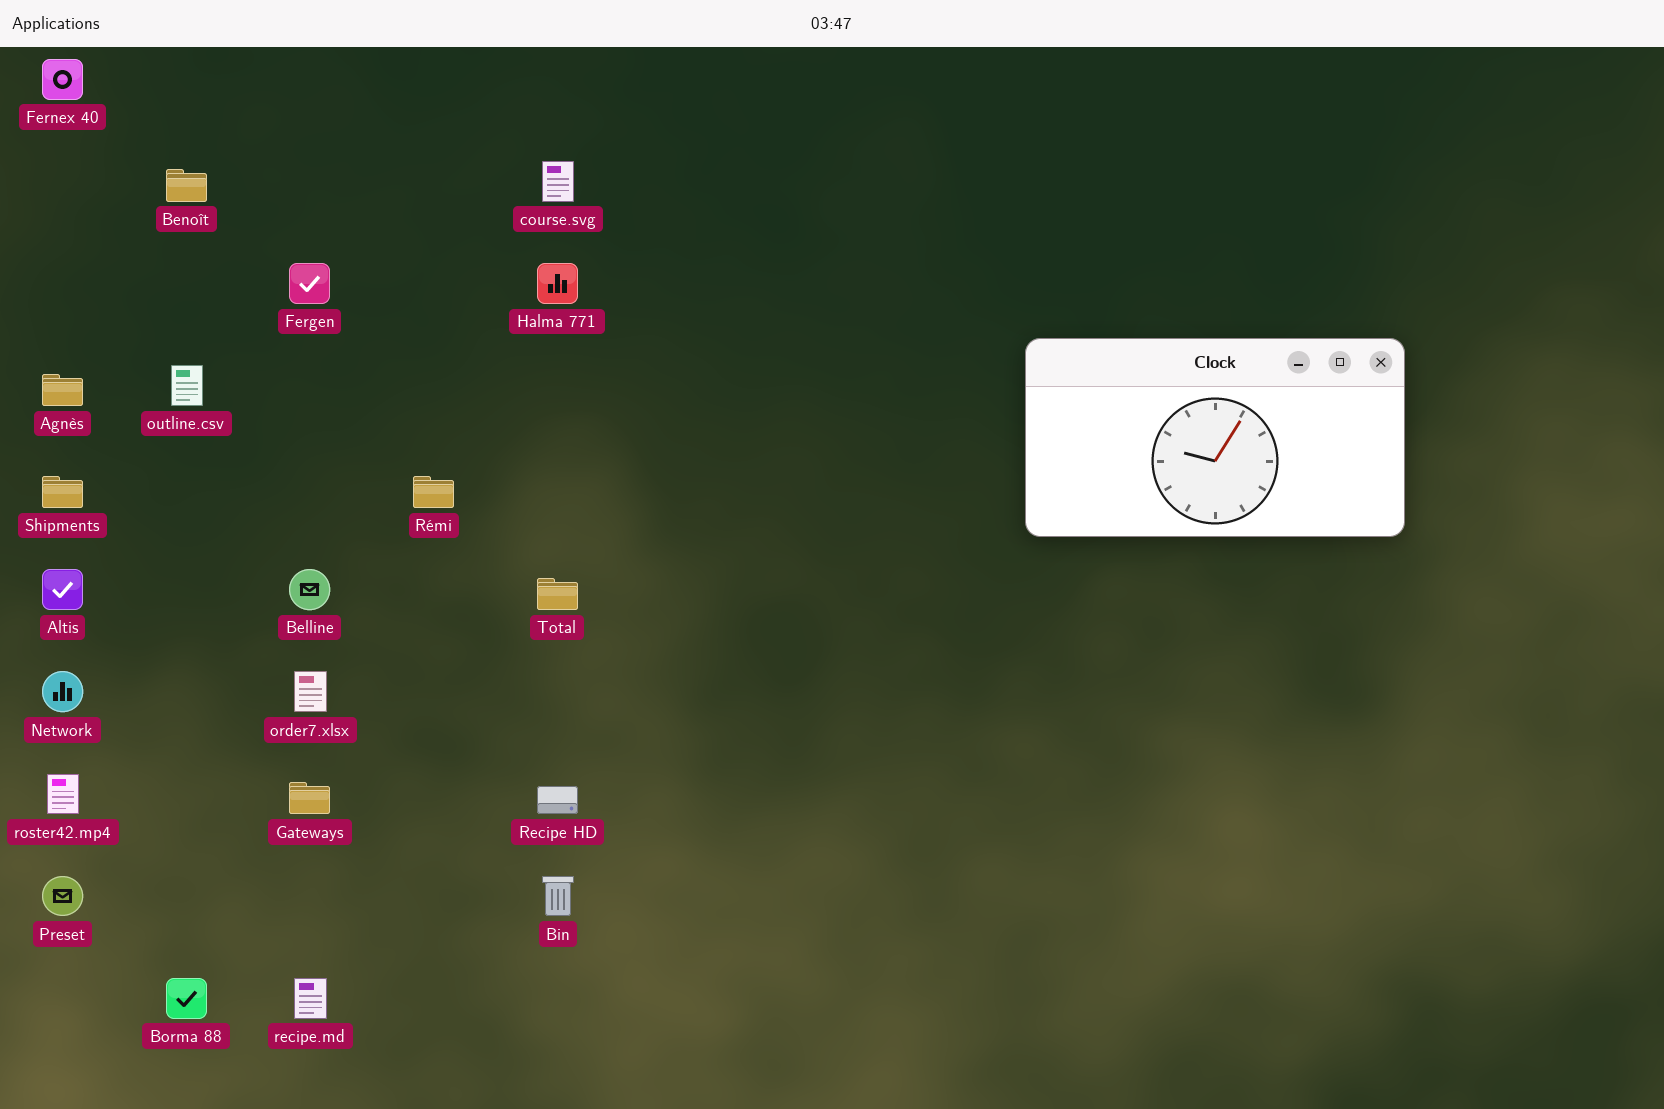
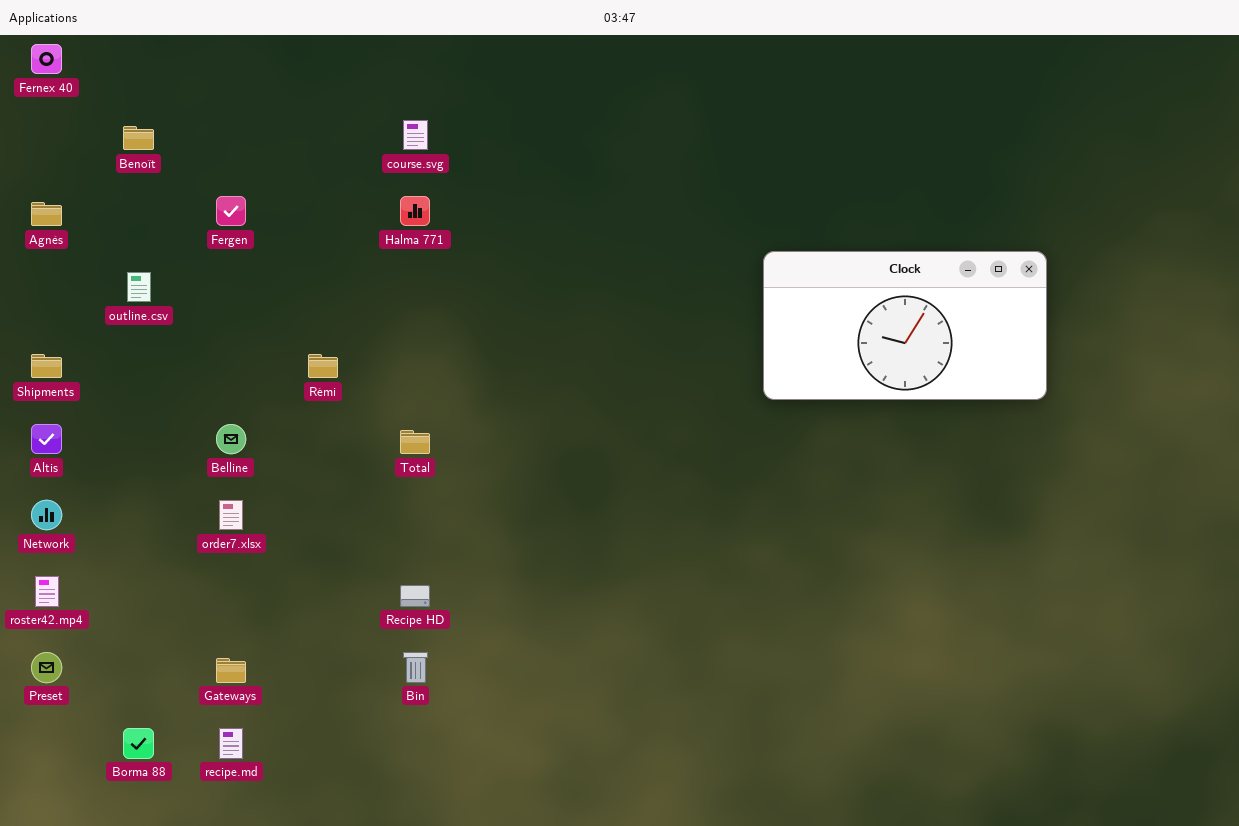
Agnès: [42,374,83,406] -> [31,202,62,226], moved
Gateways: [289,782,330,814] -> [216,658,246,683], moved

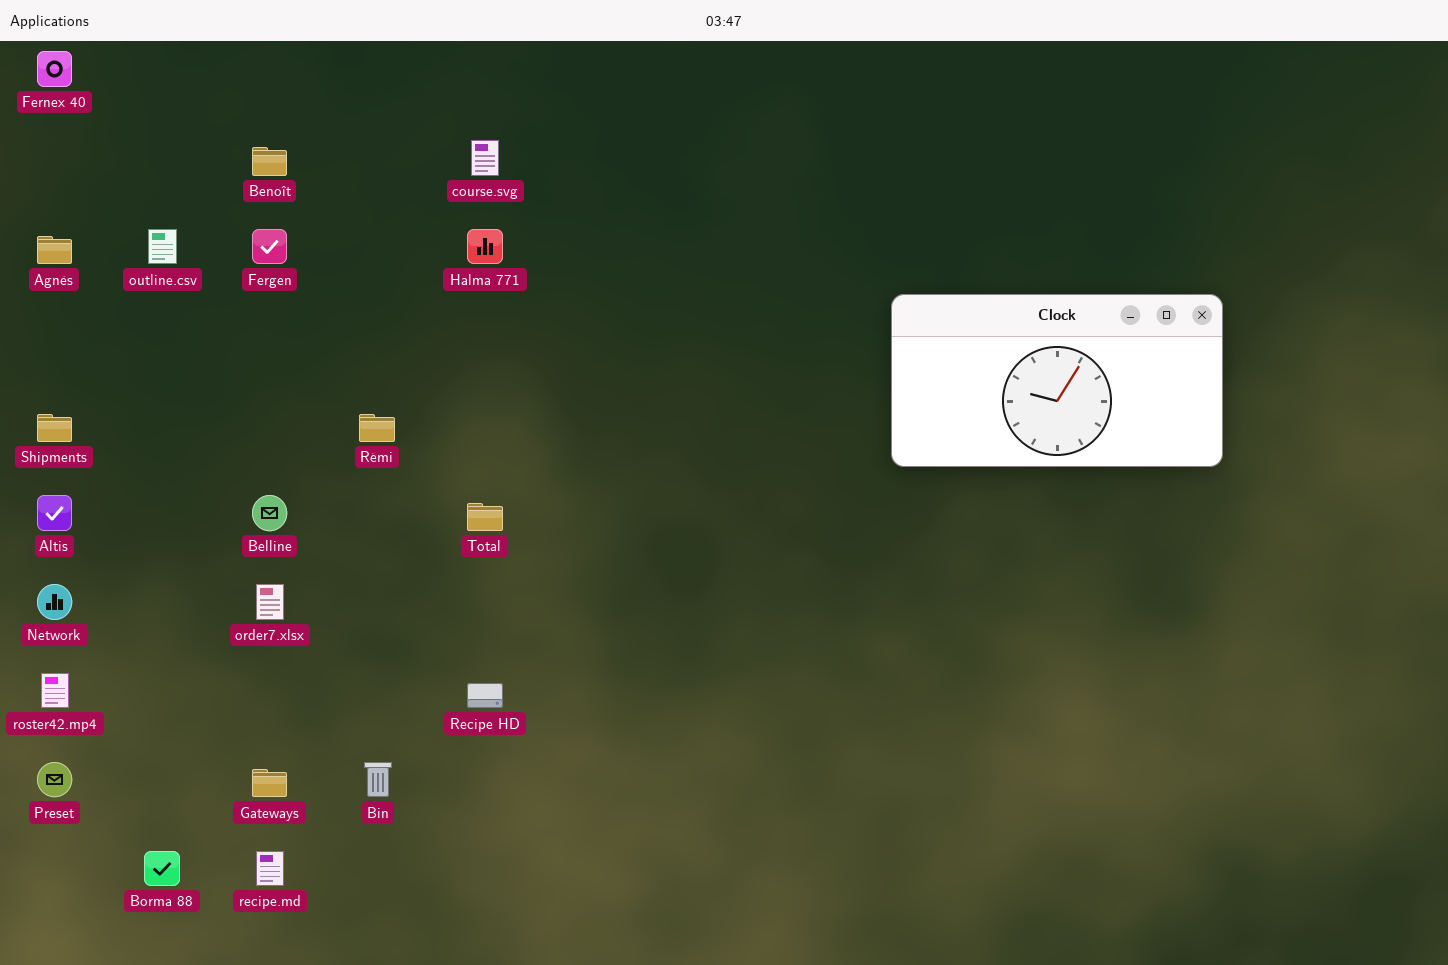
Benoît: [123,126,154,150] -> [252,147,287,176], moved
outline.csv: [127,272,151,302] -> [148,229,177,264], moved
Bin: [403,652,428,683] -> [364,762,392,797], moved

